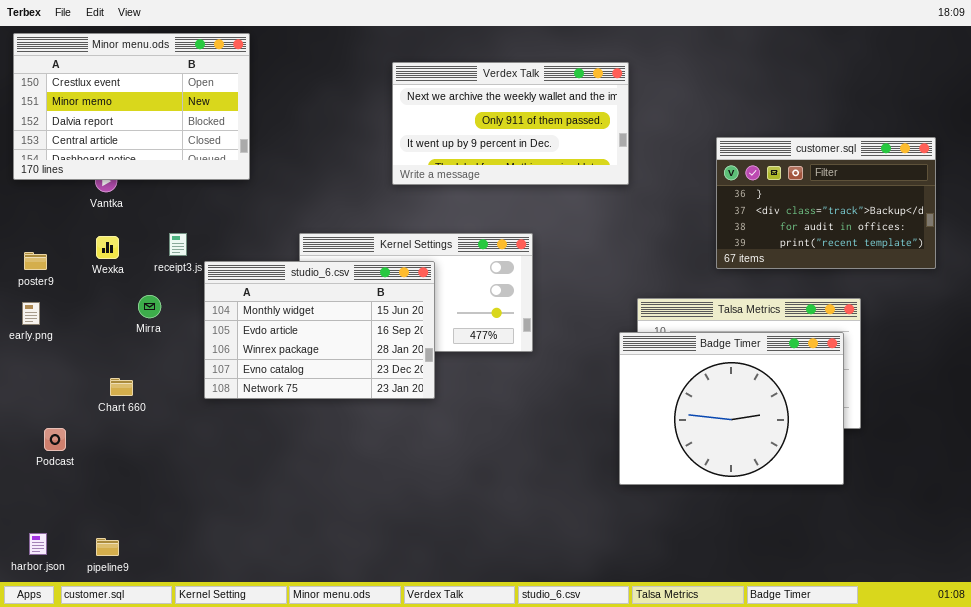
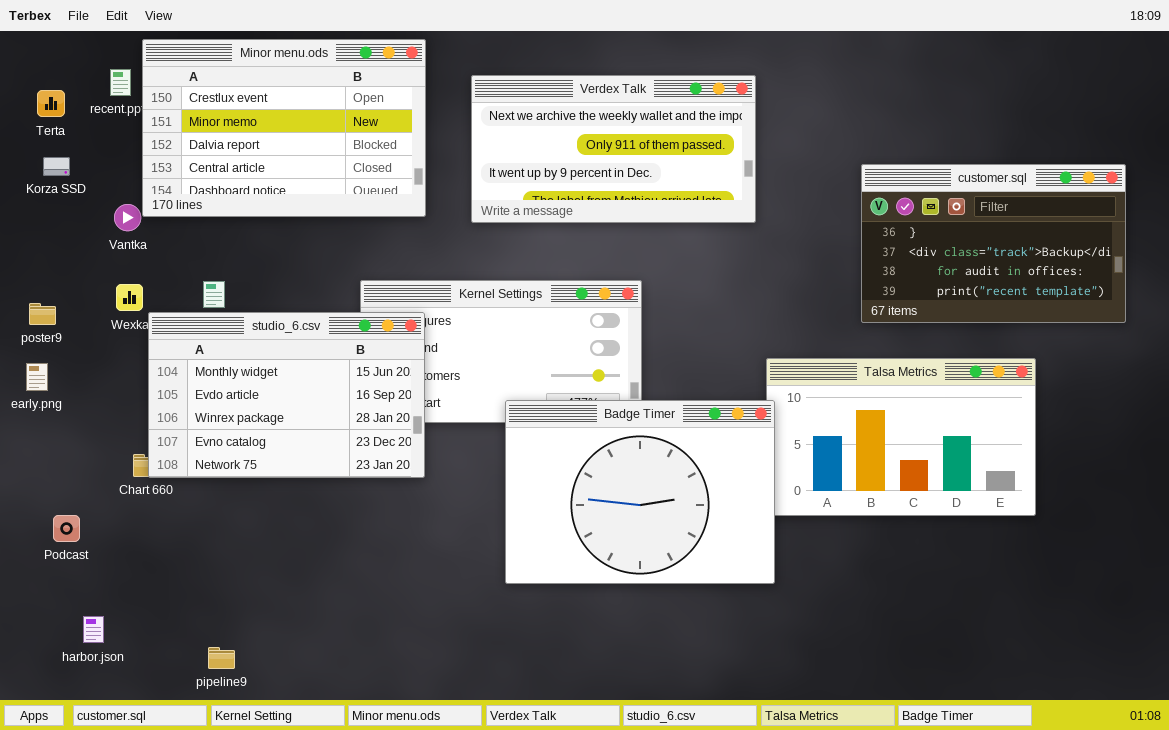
Minor menu.ods: [13,33,250,180] -> [142,39,426,217], moved
studio_6.csv: [204,261,435,399] -> [148,312,425,478], moved
Badge Timer: [619,332,844,485] -> [505,400,775,584], moved
harbor.json: [29,533,47,555] -> [83,616,104,643], moved
pipeline9: [96,538,119,556] -> [208,647,235,669], moved

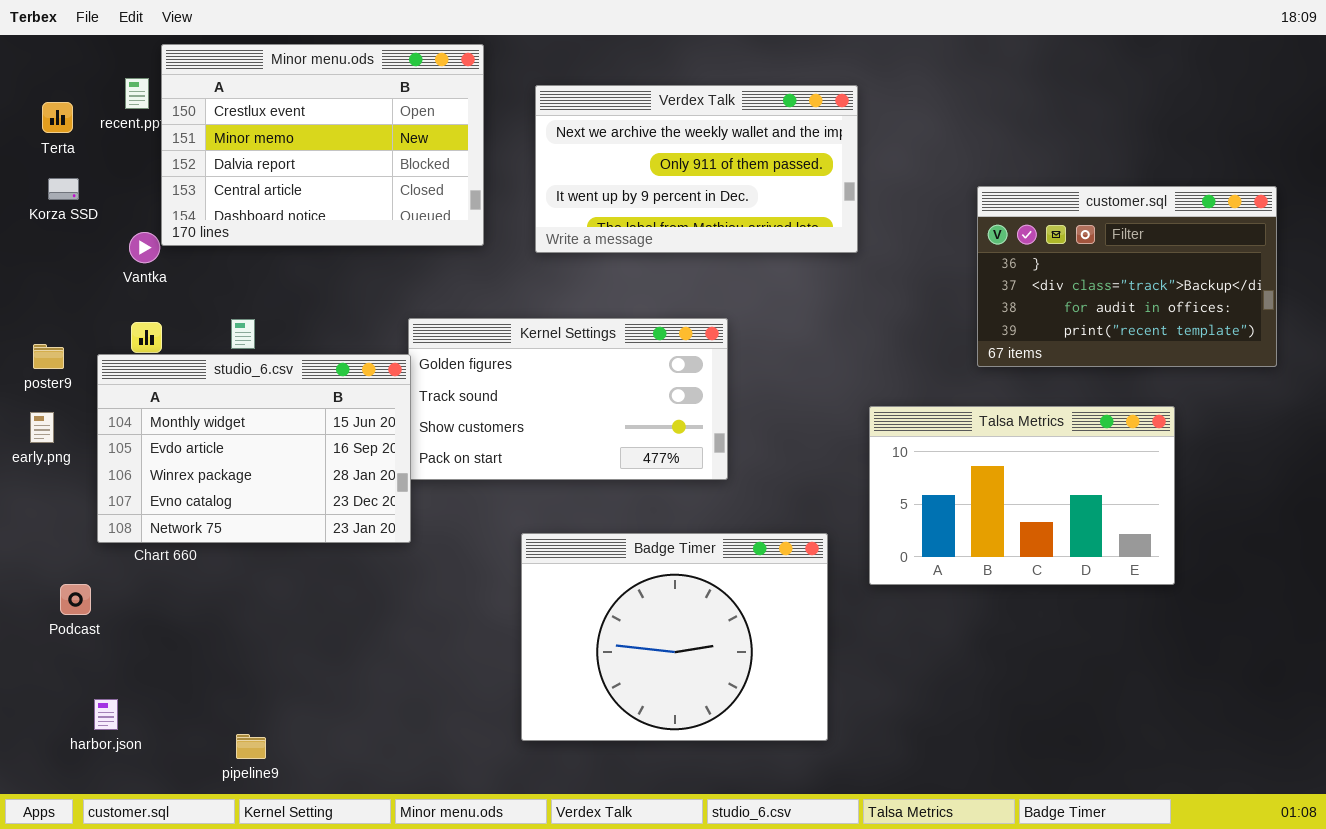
studio_6.csv: [148,312,425,478] -> [97,354,411,543], moved
Badge Timer: [505,400,775,584] -> [521,533,828,741], moved

